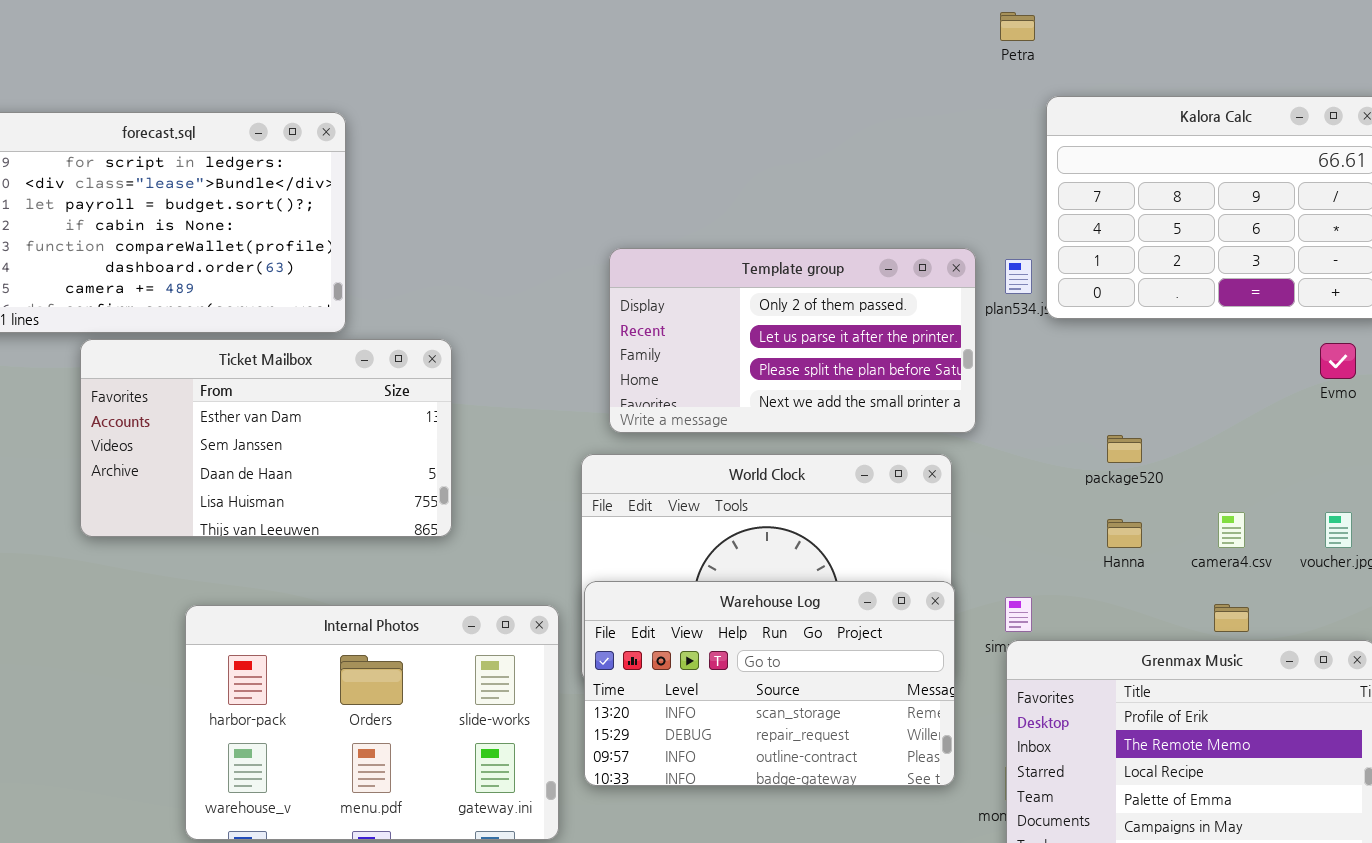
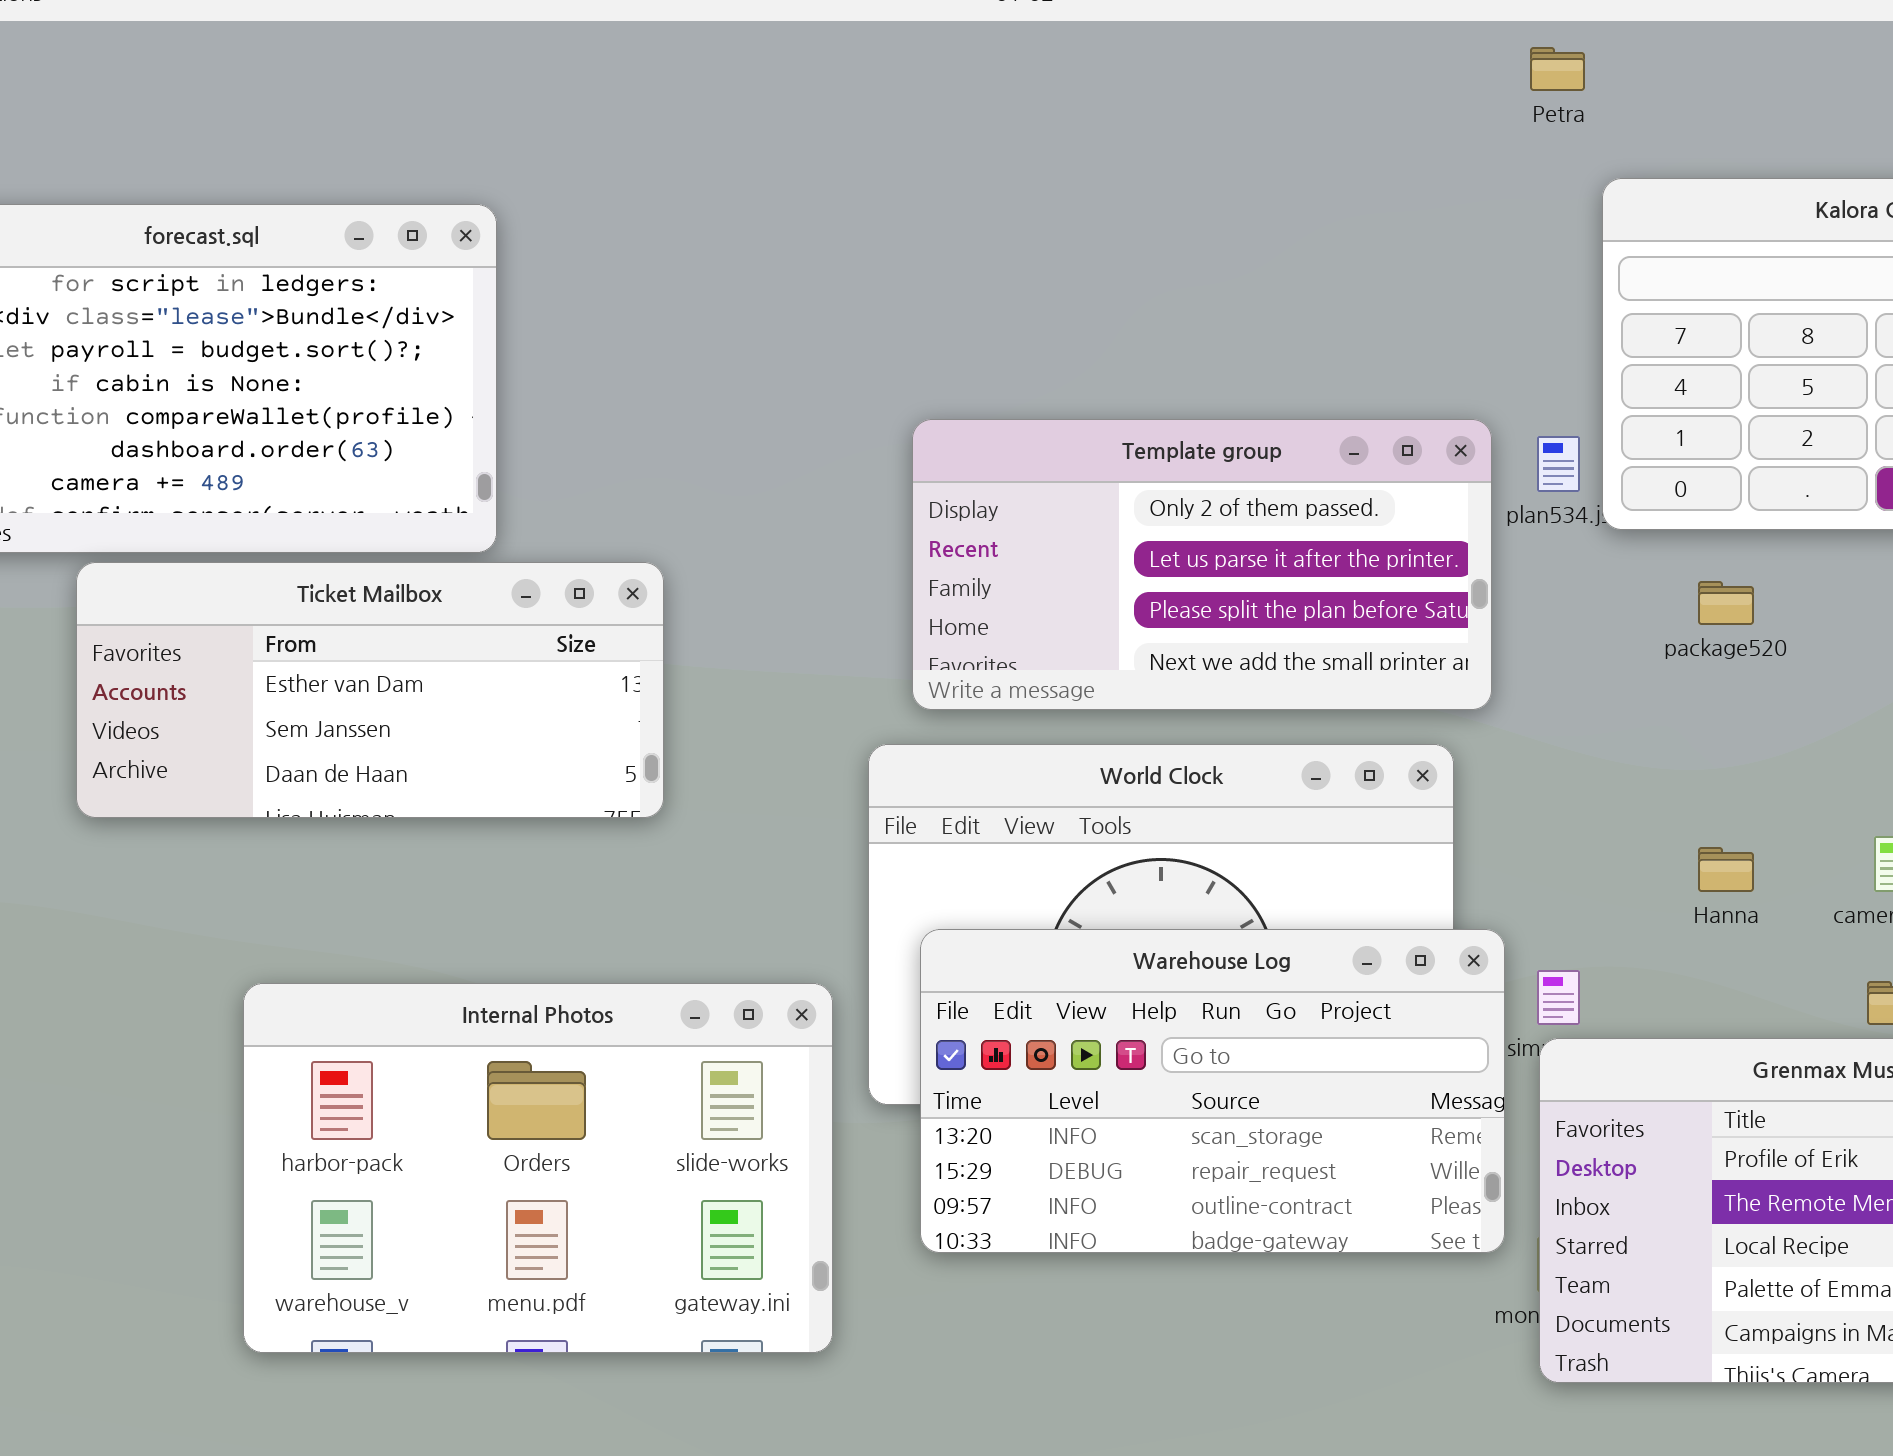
Ticket Mailbox: [80,339,452,537] -> [76,562,664,818], resized
package520: [1107,435,1142,463] -> [1698,581,1754,625], moved
Warehouse Log: [584,581,955,786] -> [920,929,1505,1253], moved

